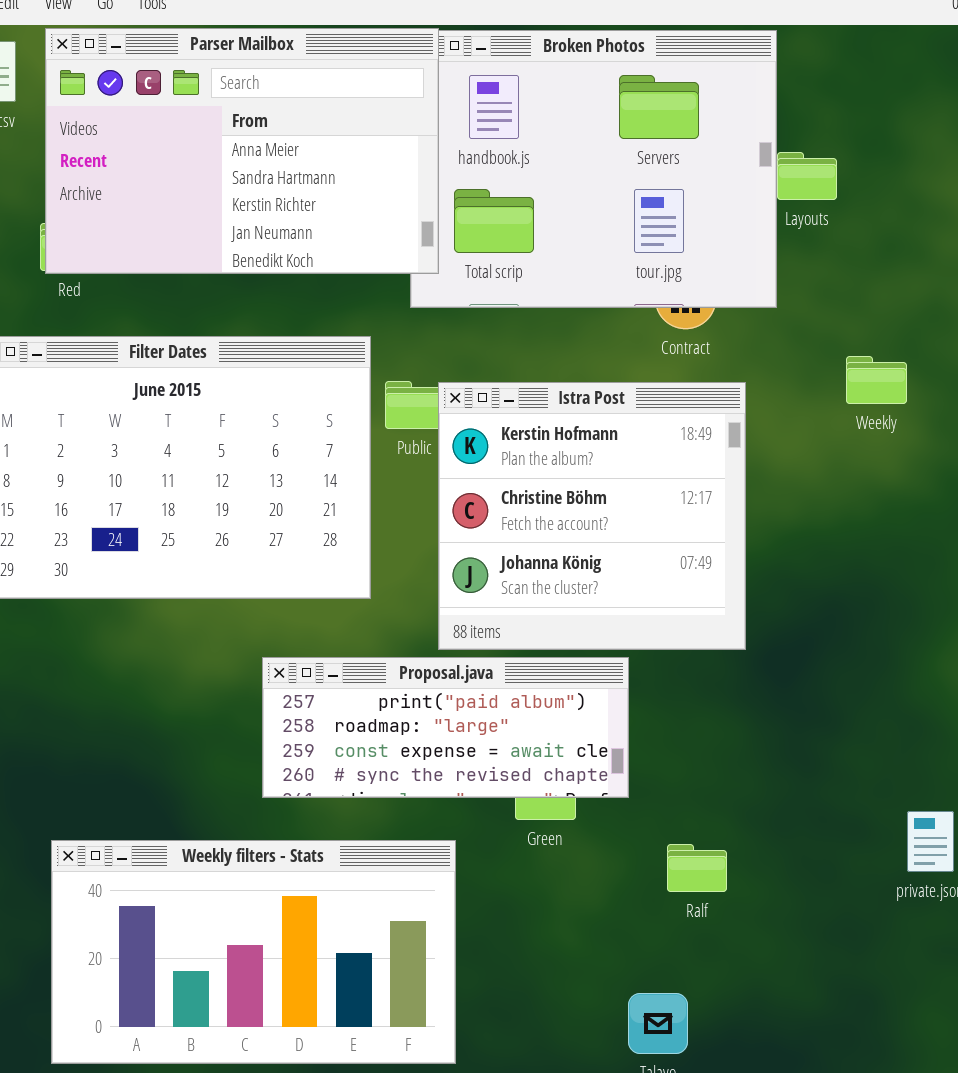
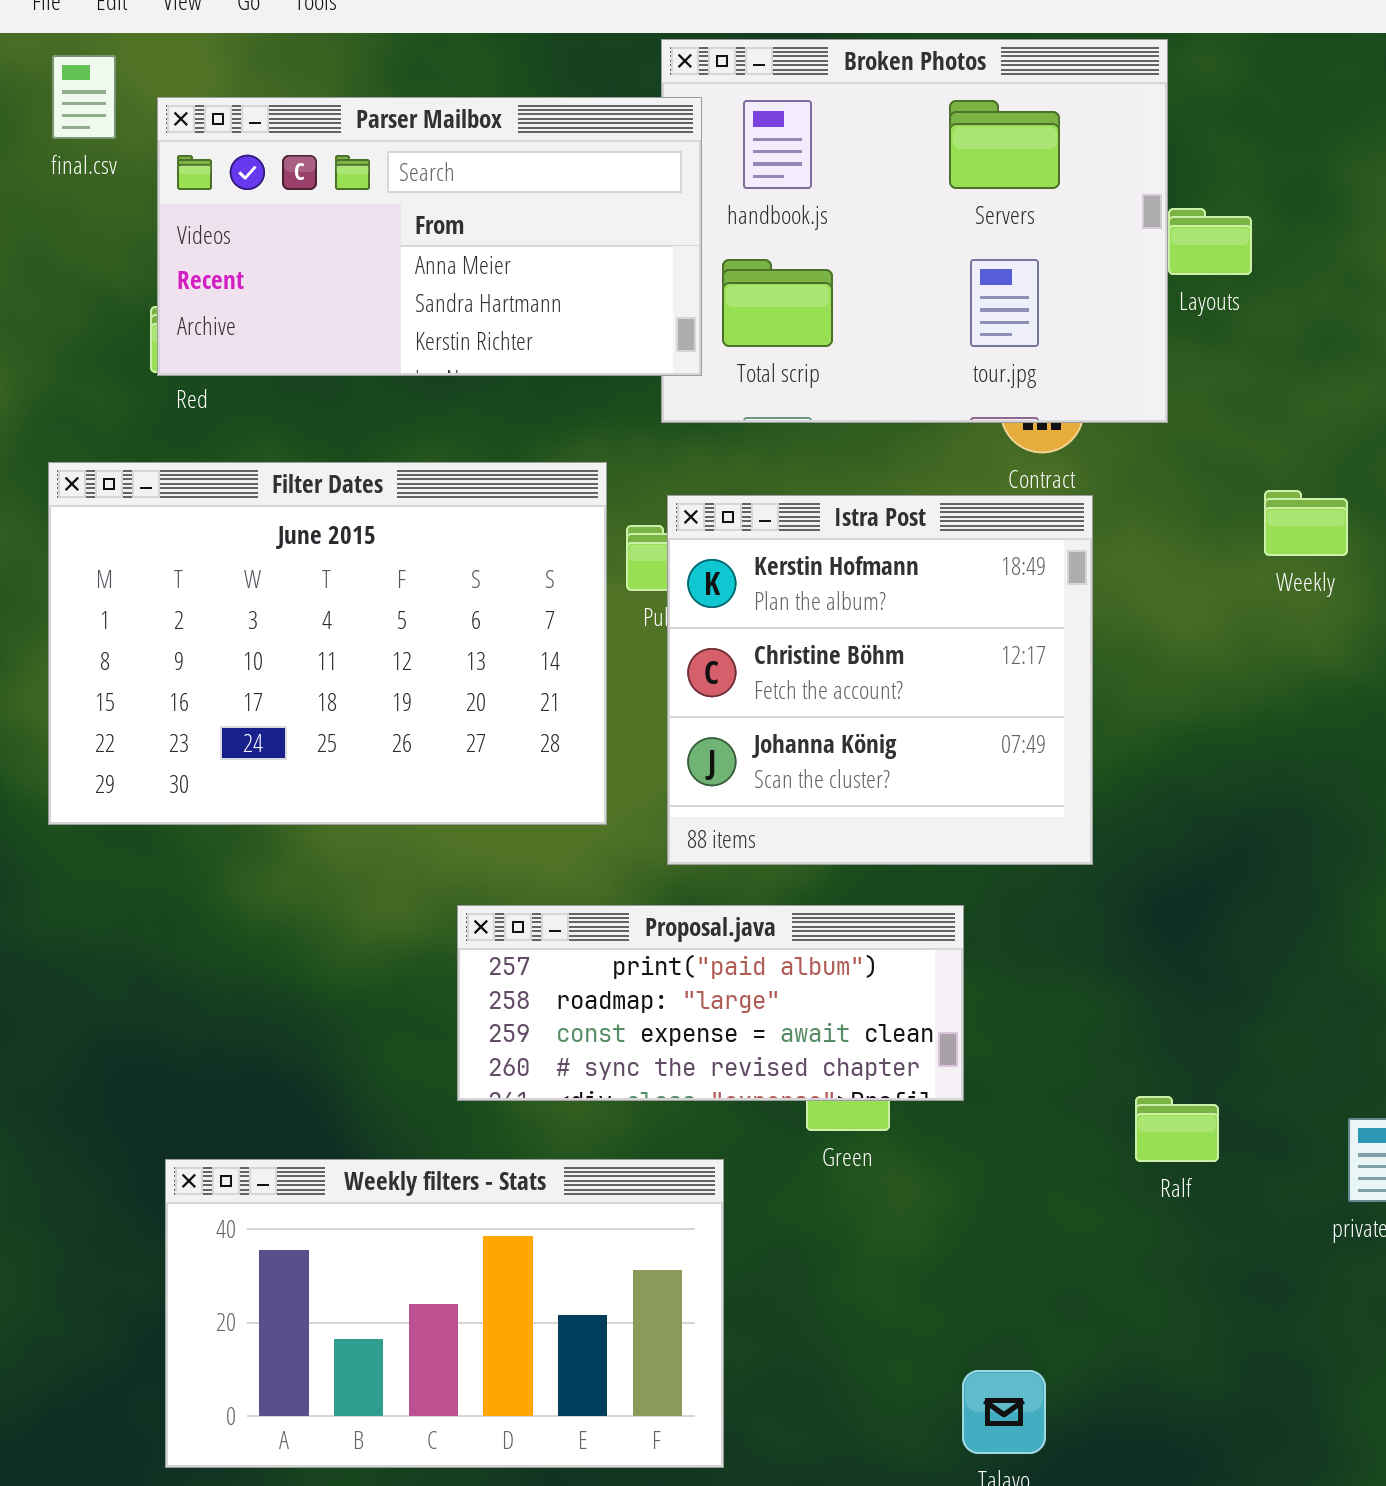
Parser Mailbox: [45,28,439,274] -> [157,97,702,376], resized
Istra Post: [438,382,746,650] -> [667,495,1093,865], moved
Ralf: [667,844,727,892] -> [1135,1096,1219,1162], moved

